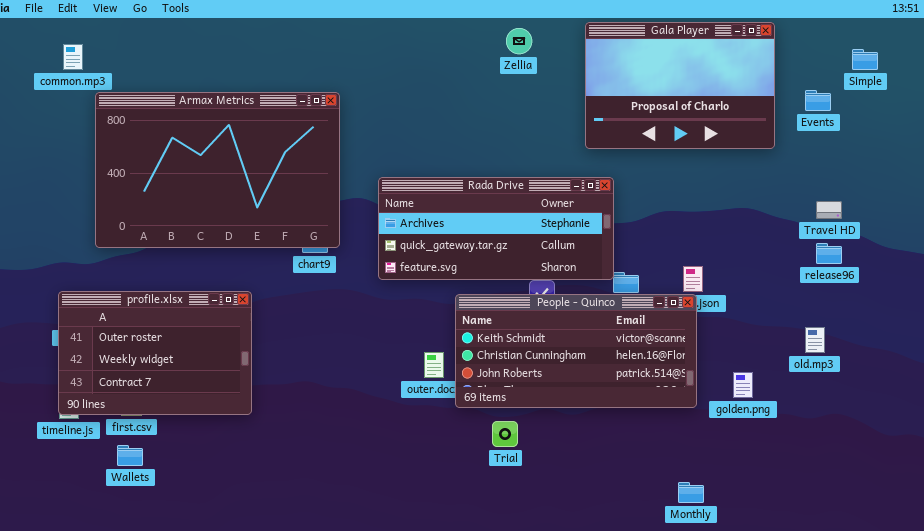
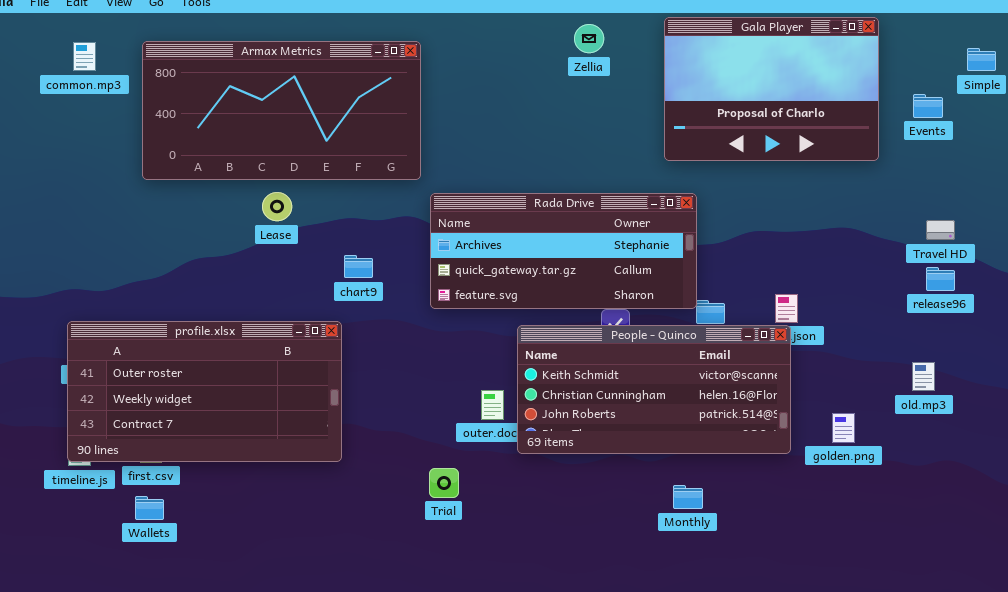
Armax Metrics: [95,92,340,248] -> [142,41,421,180], moved, resized
profile.xlsx: [58,291,252,415] -> [67,321,342,462], resized
Trial: [492,421,518,447] -> [429,468,459,498], moved
Monthly: [678,482,704,503] -> [673,485,703,509], moved

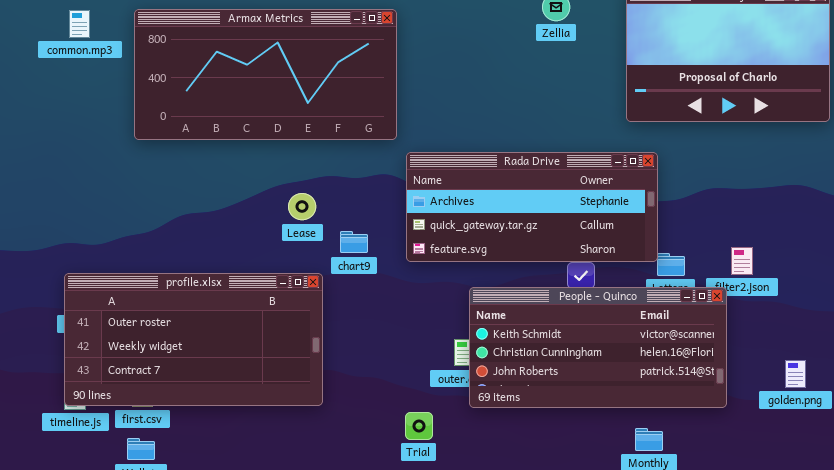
Lease: [262,192,292,221] -> [288,193,316,220], moved
chart9: [344,255,373,278] -> [340,231,368,253], moved
People - Quinco: [517,325,791,454] -> [469,287,727,408], moved

